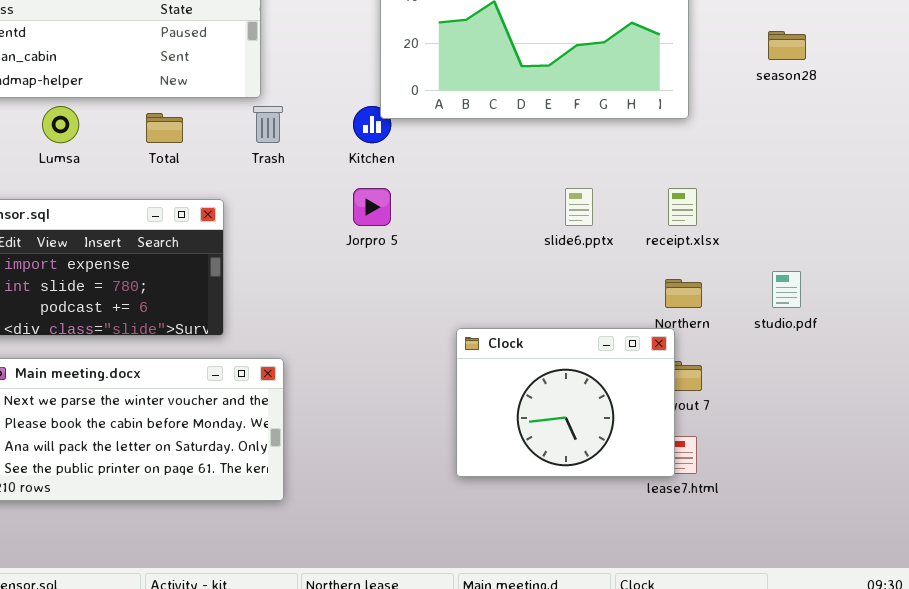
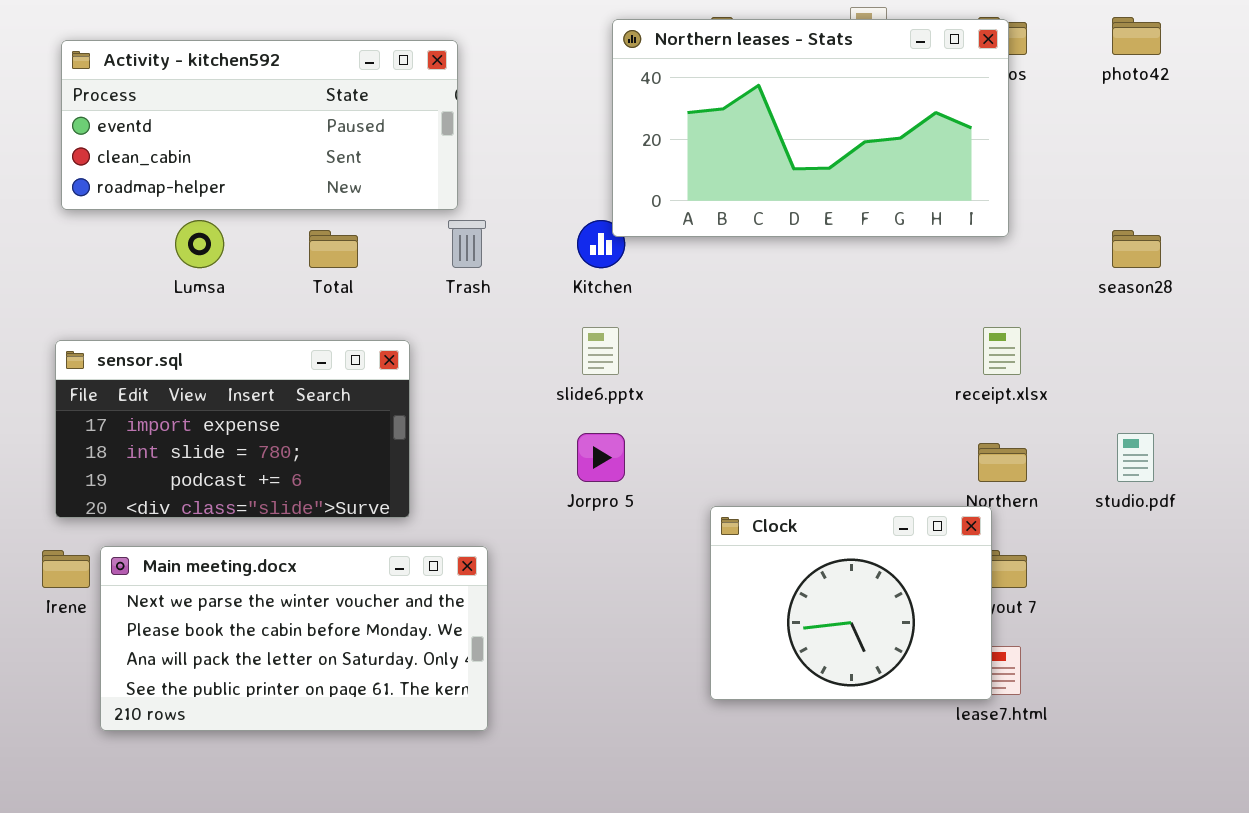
season28: [768,31,806,60] -> [1112,230,1161,268], moved
Jorpro 5: [353,188,391,226] -> [577,433,625,482], moved
slide6.pptx: [565,188,593,226] -> [582,327,619,375], moved

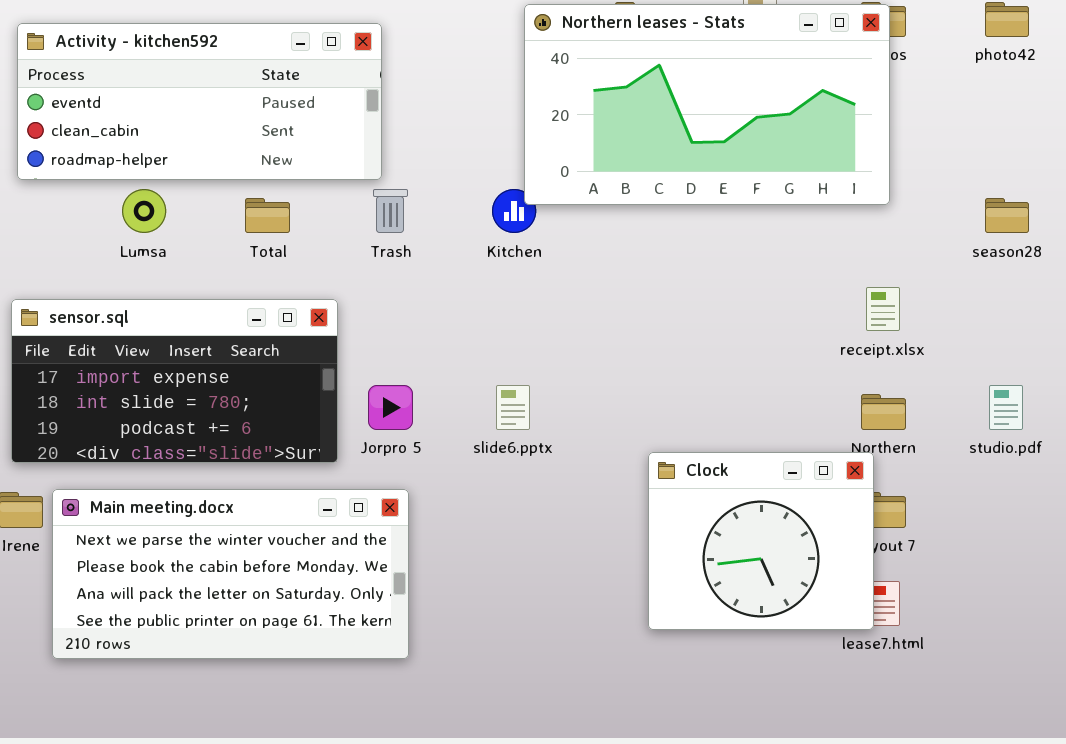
slide6.pptx: [582,327,619,375] -> [496,385,530,430], moved
Jorpro 5: [577,433,625,482] -> [368,385,413,430], moved
Clock: [710,506,992,700] -> [648,452,874,630], resized

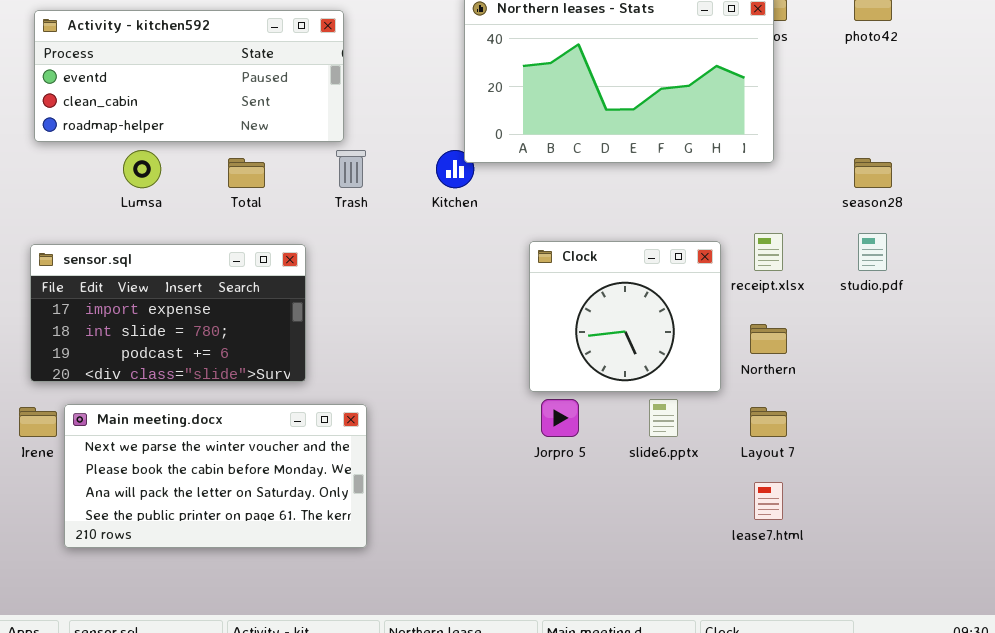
Jorpro 5: [368,385,413,430] -> [541,399,579,437], moved
slide6.pptx: [496,385,530,430] -> [649,399,678,437], moved
studio.pdf: [989,385,1023,430] -> [858,233,887,271], moved
Clock: [648,452,874,630] -> [529,241,721,392], moved

